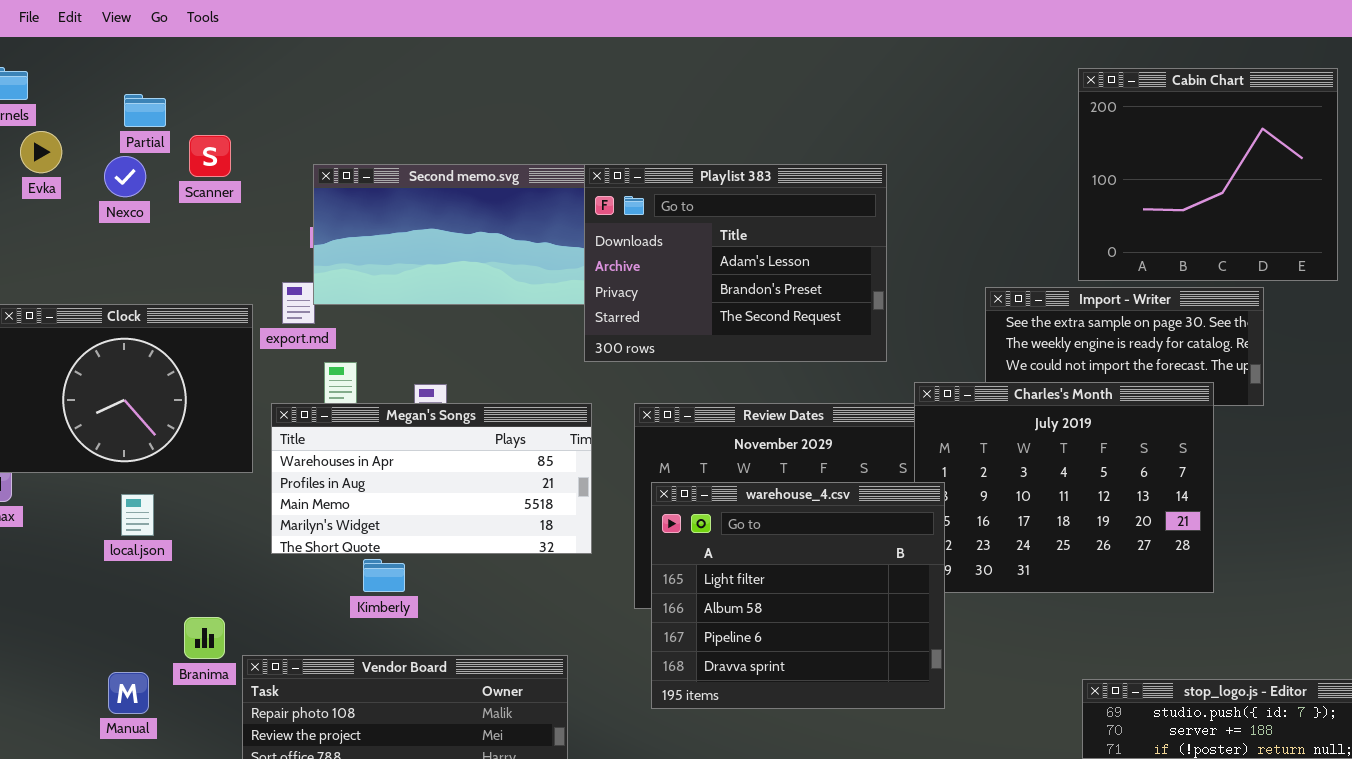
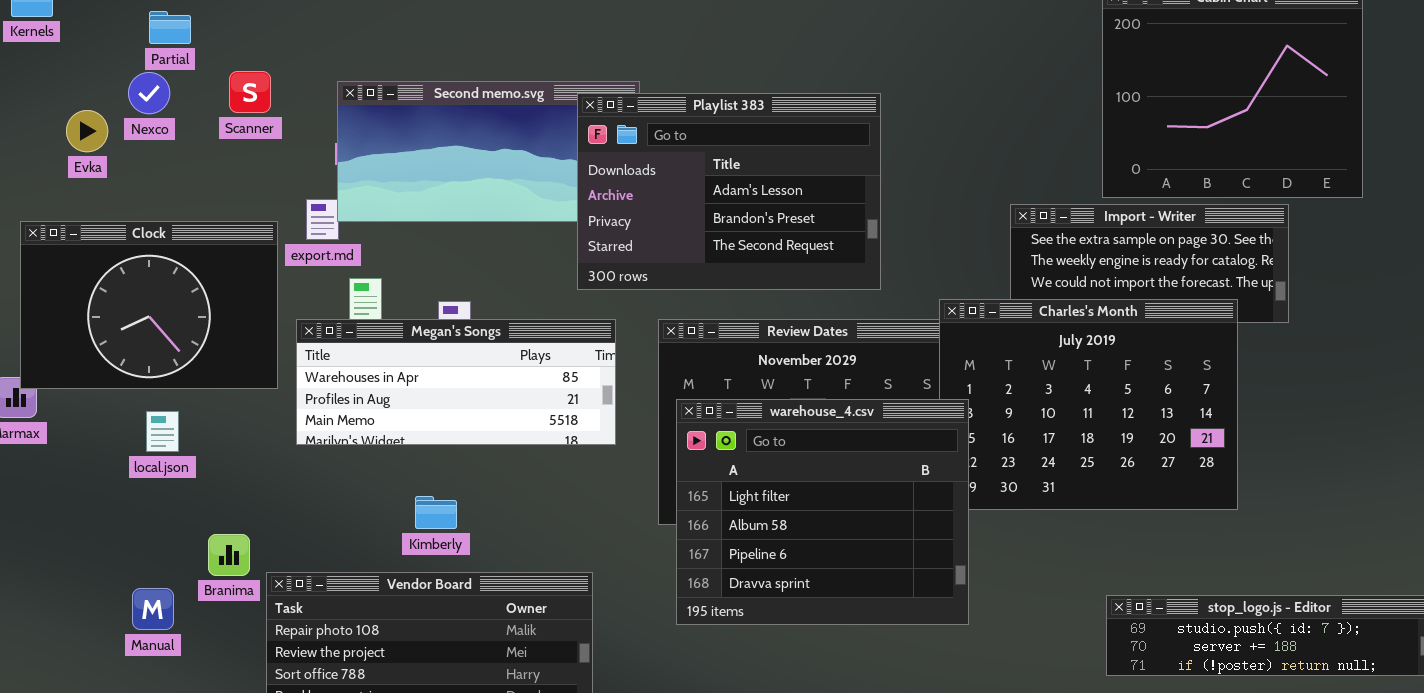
Evka: [20,131,62,173] -> [66,110,108,152], moved
Scanner: [189,135,231,177] -> [229,71,271,113], moved
Playlist 383: [584,164,887,362] -> [577,93,881,290], moved
Megan's Songs: [271,403,592,554] -> [296,319,616,445], resized
Kimberly: [363,559,405,592] -> [415,496,457,529], moved

